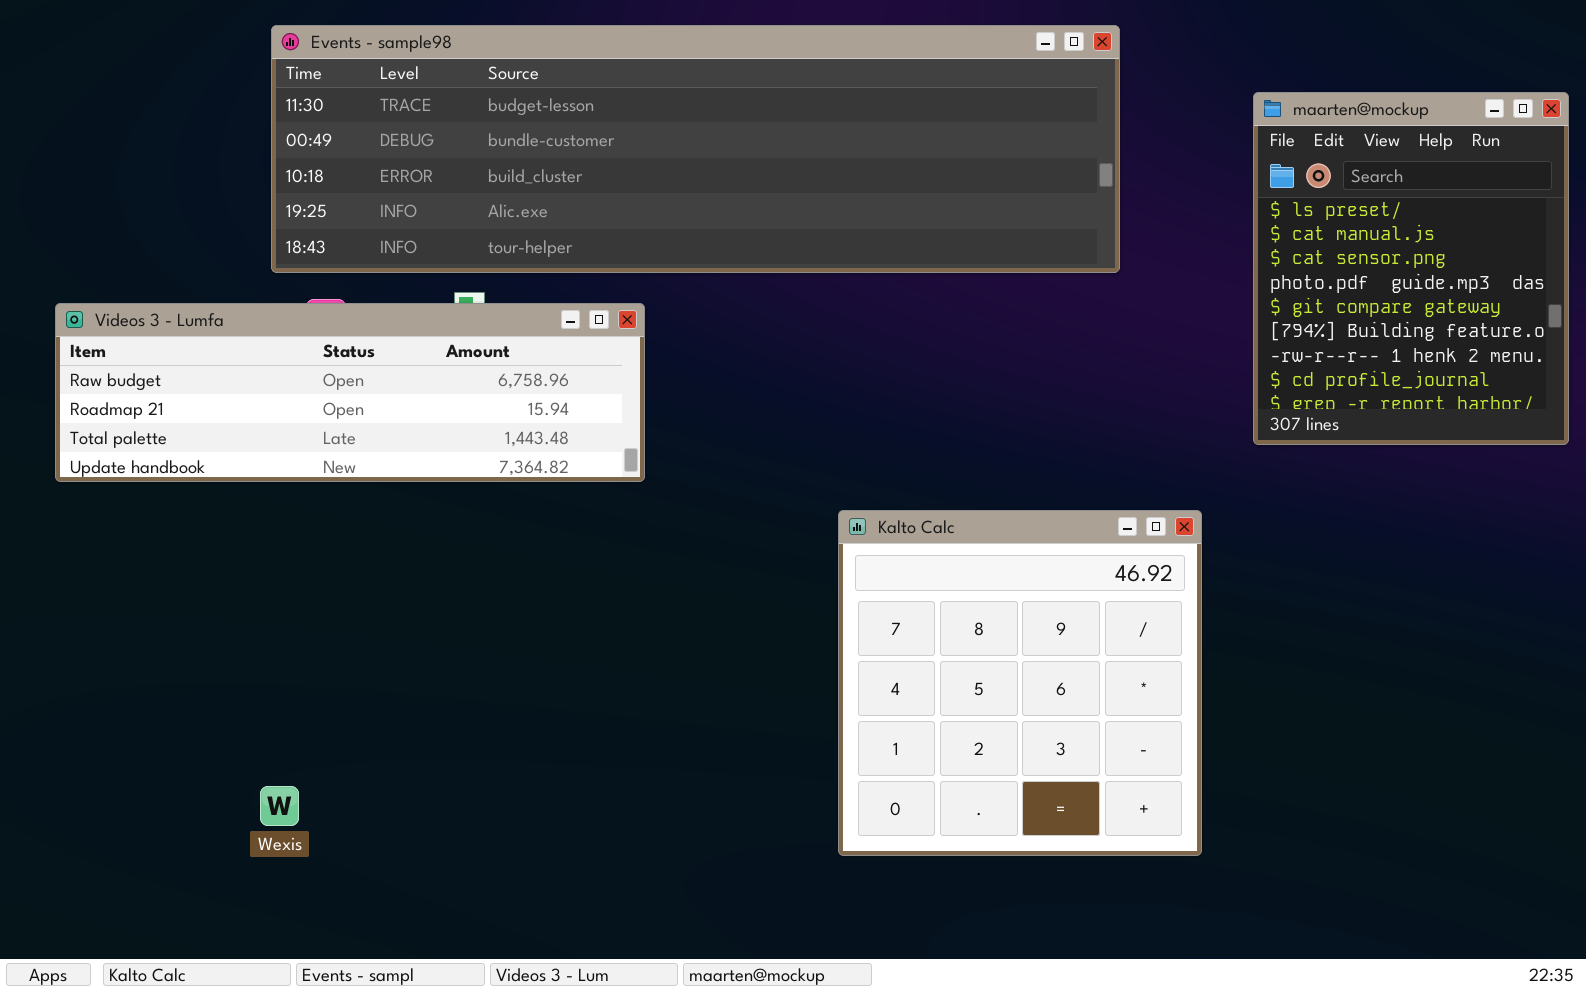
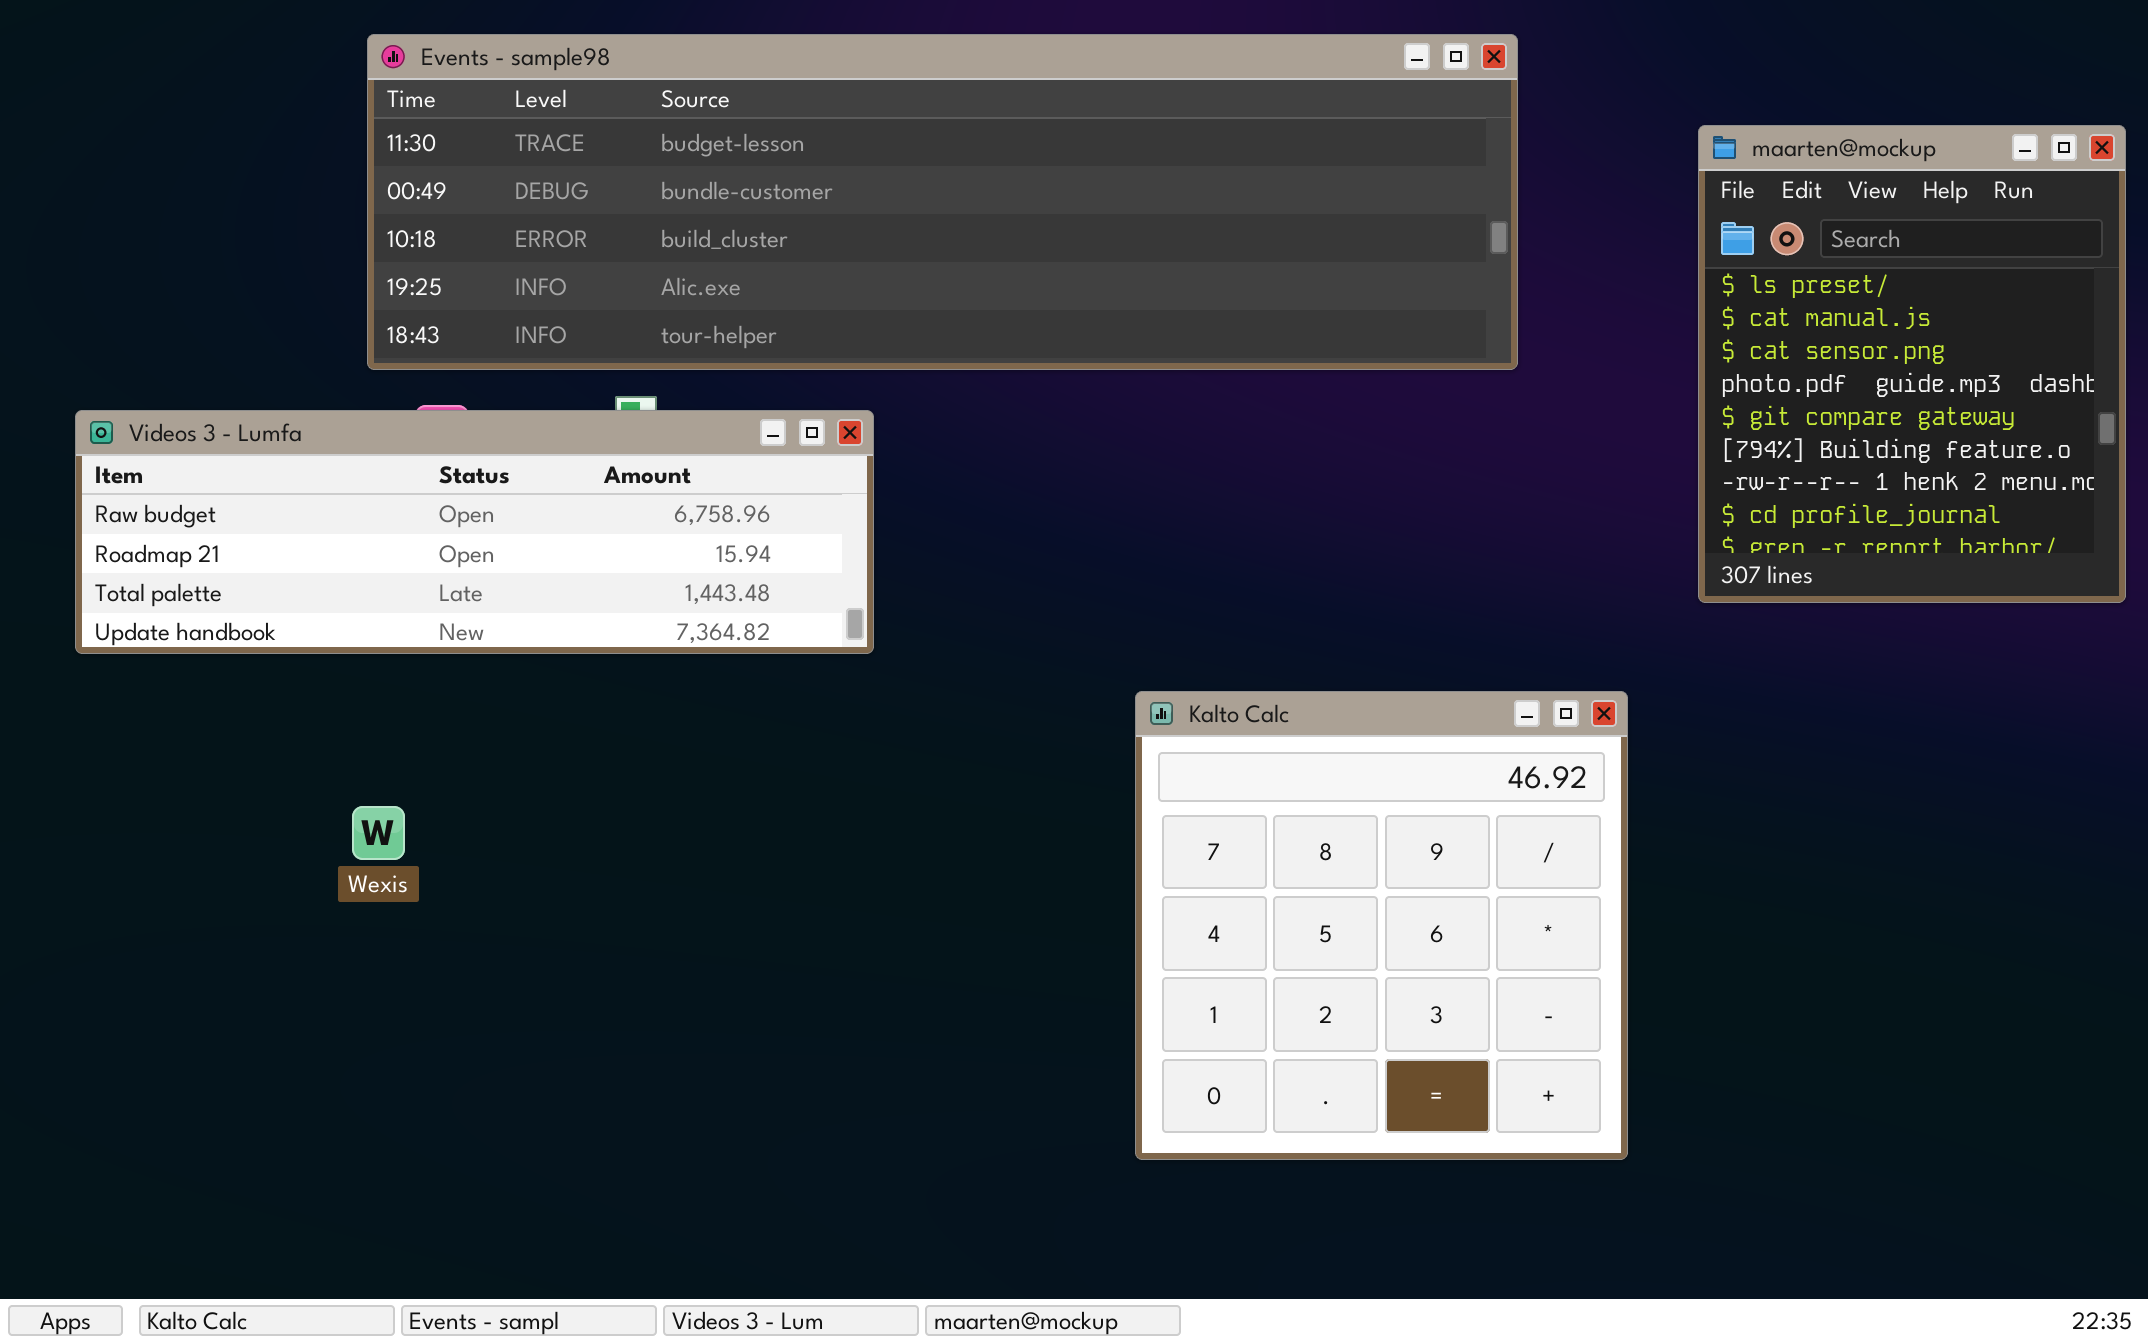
Wexis: [260,786,299,826] -> [352,806,405,860], moved

